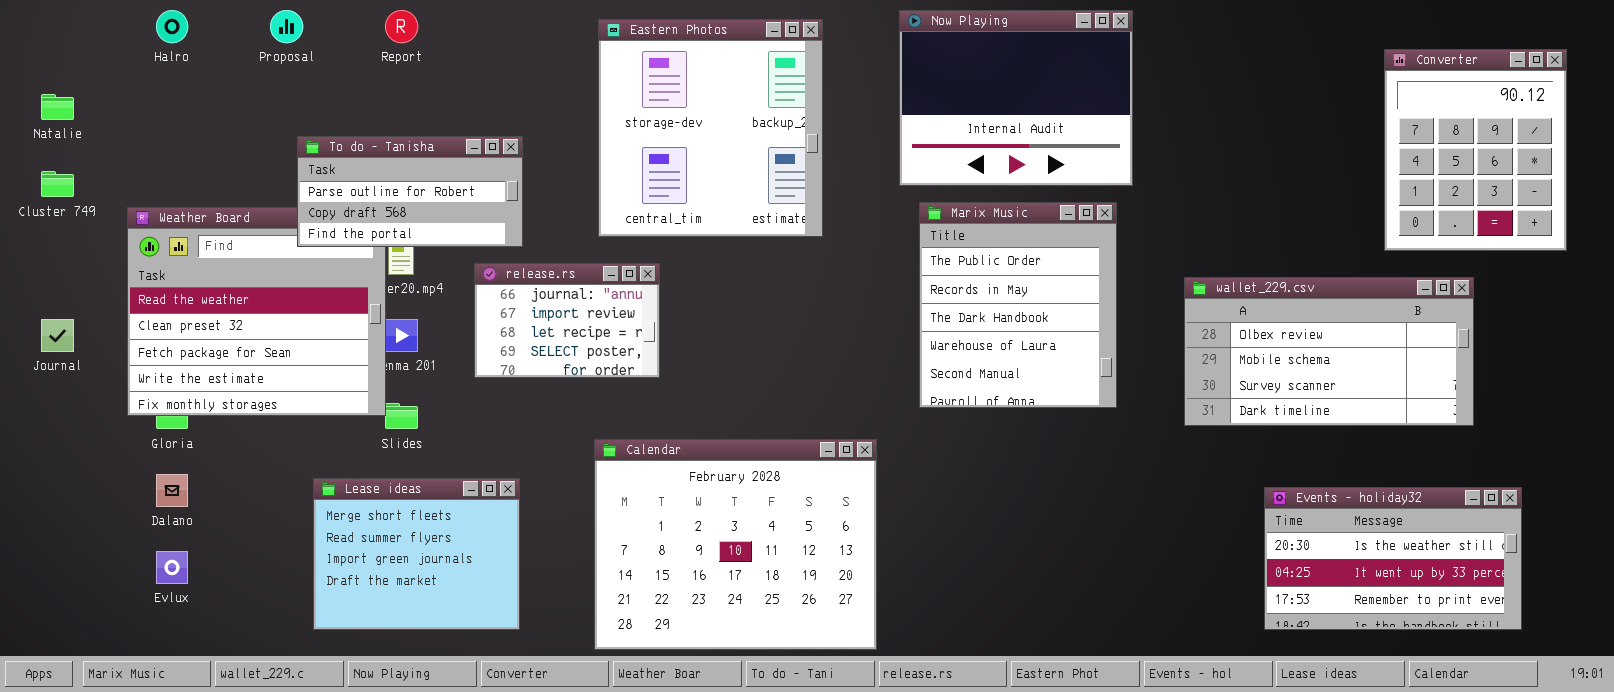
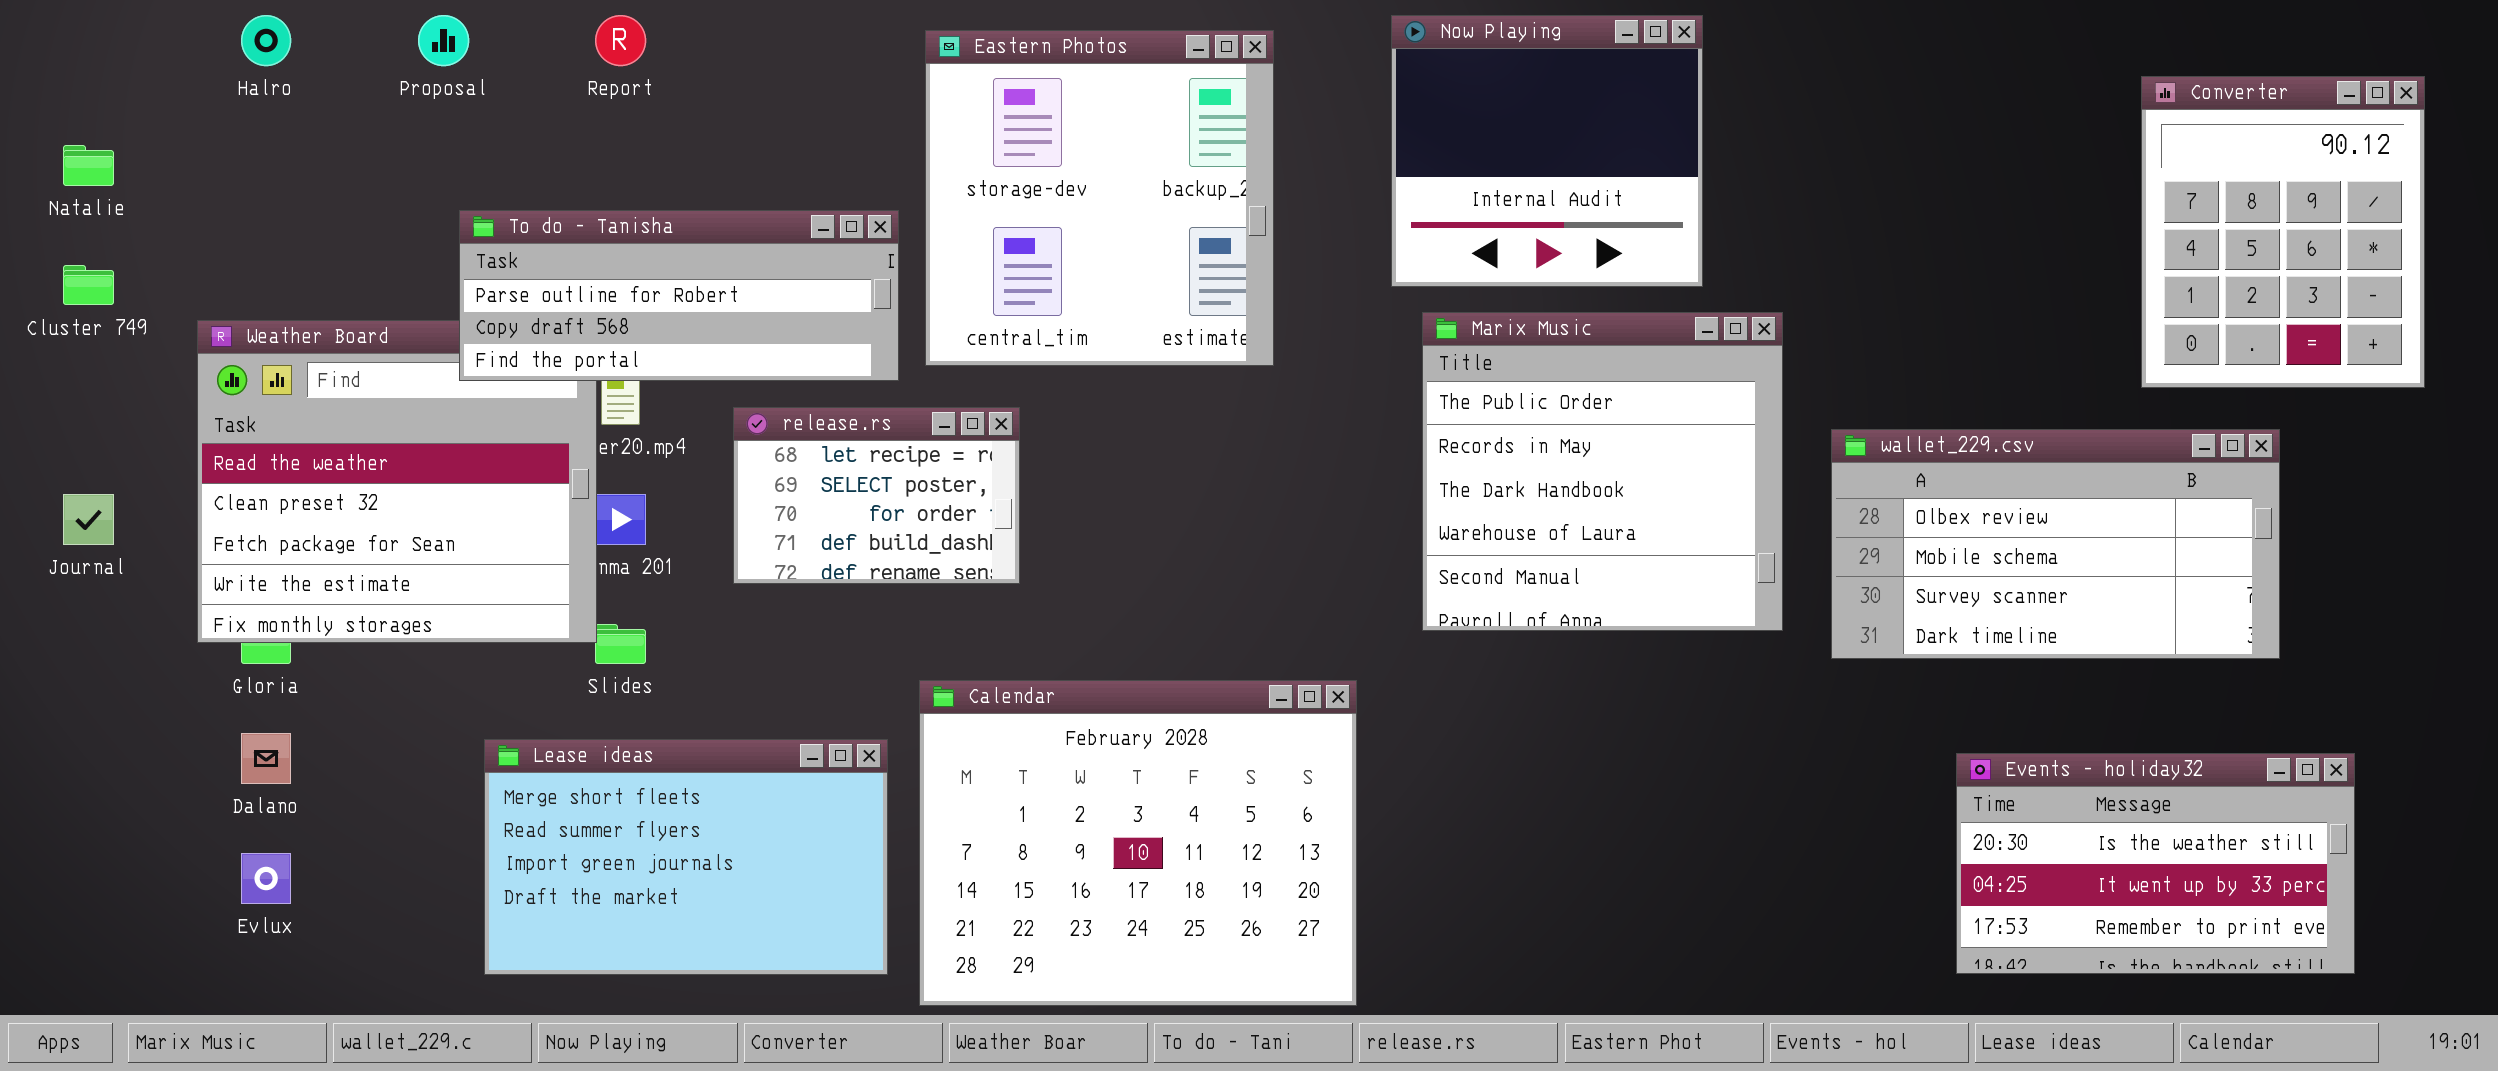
Now Playing: [899,10,1133,186] -> [1391,15,1703,287], resized
To do - Tanisha: [297,136,523,247] -> [459,210,899,381], resized
Marix Music: [919,202,1117,408] -> [1422,312,1783,631], resized
release.rs: [474,263,660,378] -> [733,407,1020,584], scrolled down 2 rows
Lease ideas: [313,478,520,630] -> [484,739,888,975], resized

